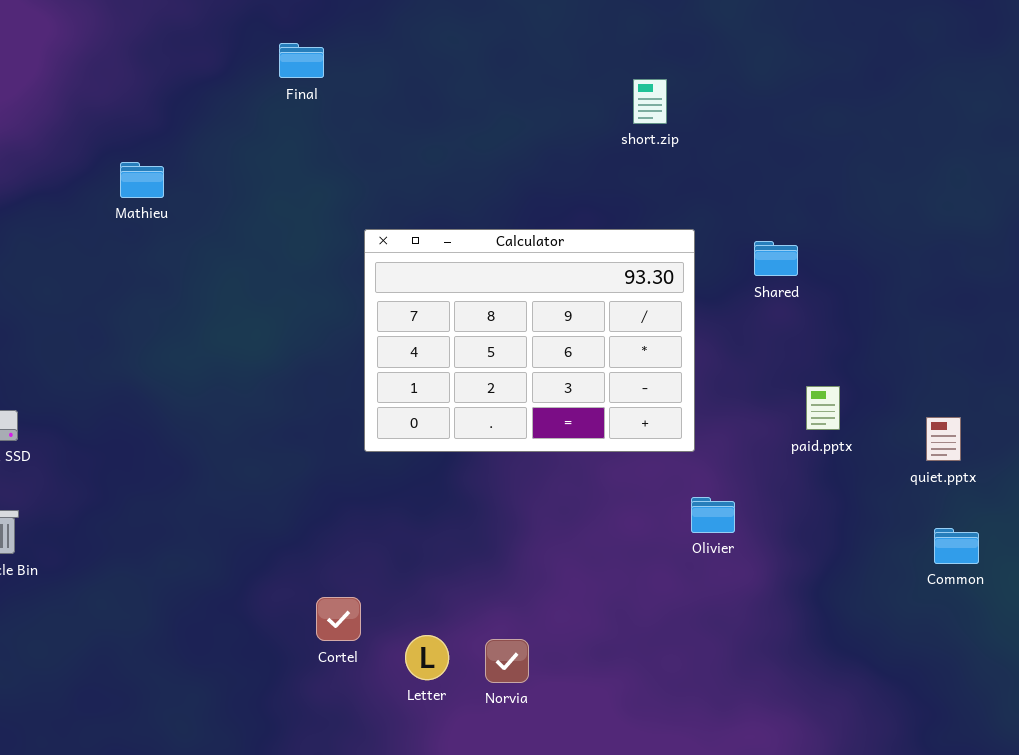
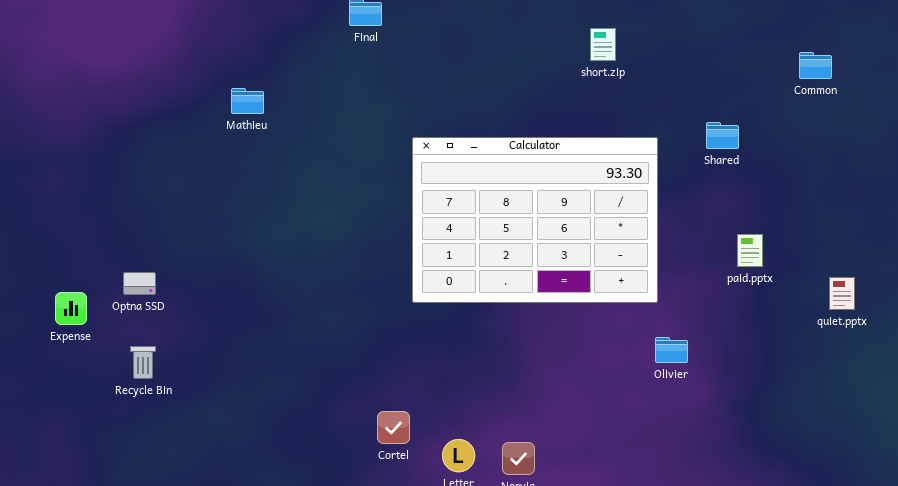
short.zip: [633,79,667,124] -> [590,28,616,61], moved
Shared: [754,241,798,276] -> [706,122,739,149], moved
paid.pptx: [806,386,840,430] -> [737,234,763,267], moved
Common: [934,528,979,564] -> [799,52,832,79], moved

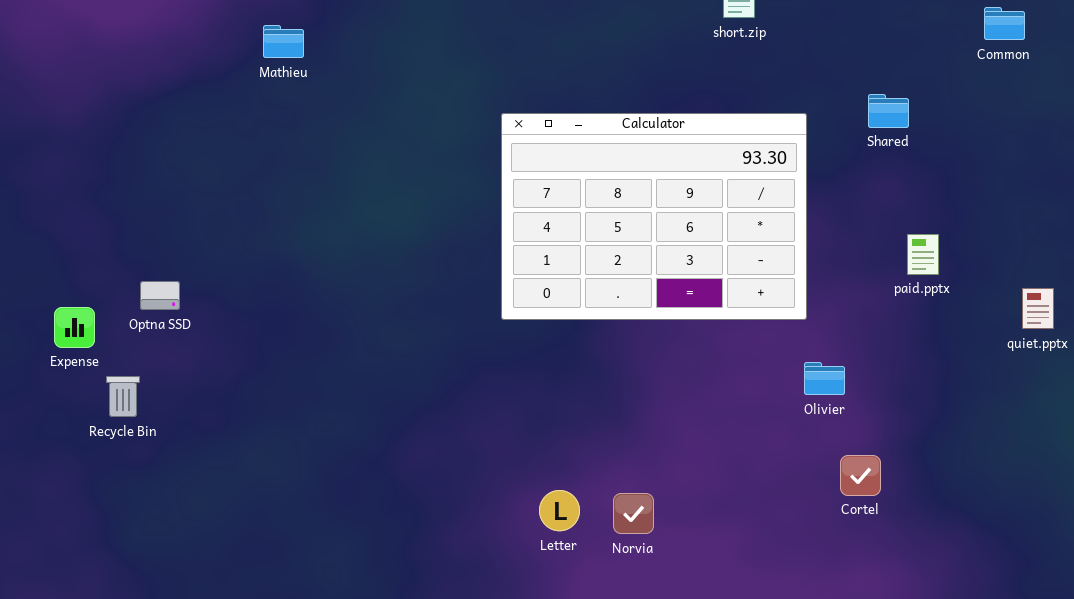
Mathieu: [231,88,264,114] -> [263,25,304,58], moved
Recycle Bin: [130,346,156,379] -> [106,376,140,417], moved
Cortel: [377,411,410,444] -> [840,455,881,496], moved

